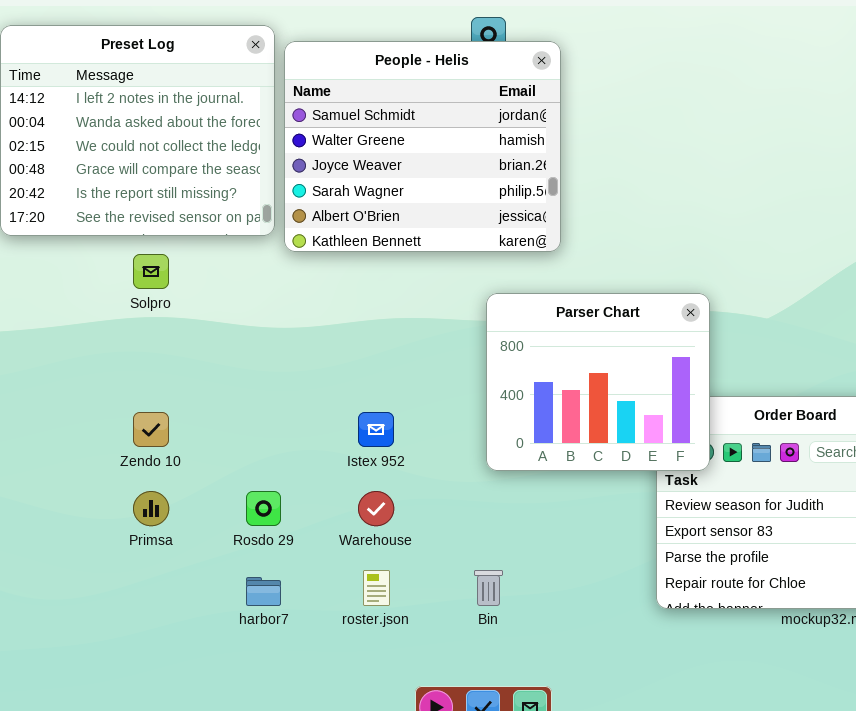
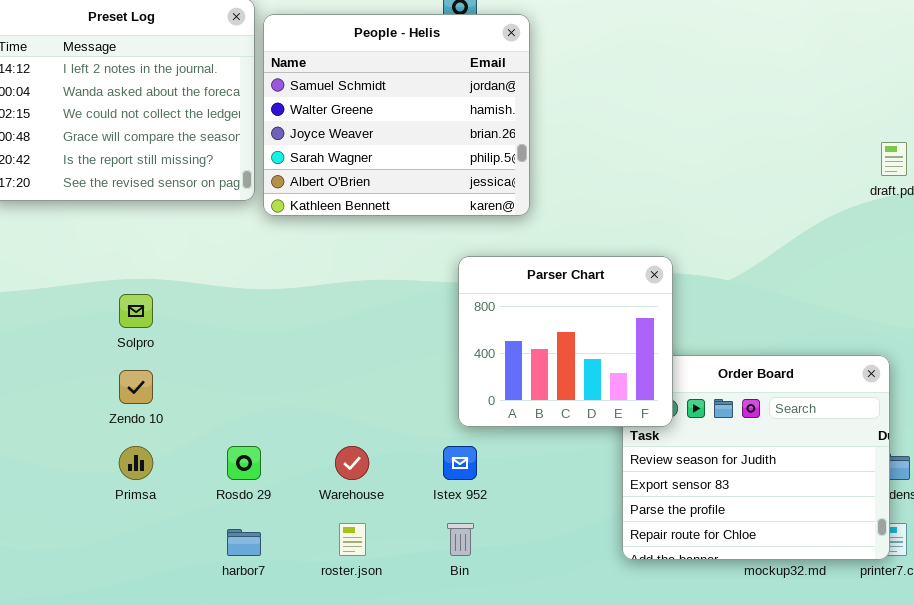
Solpro: [133,254,169,289] -> [119,294,153,328], moved
Istex 952: [358,412,394,447] -> [443,446,477,480], moved

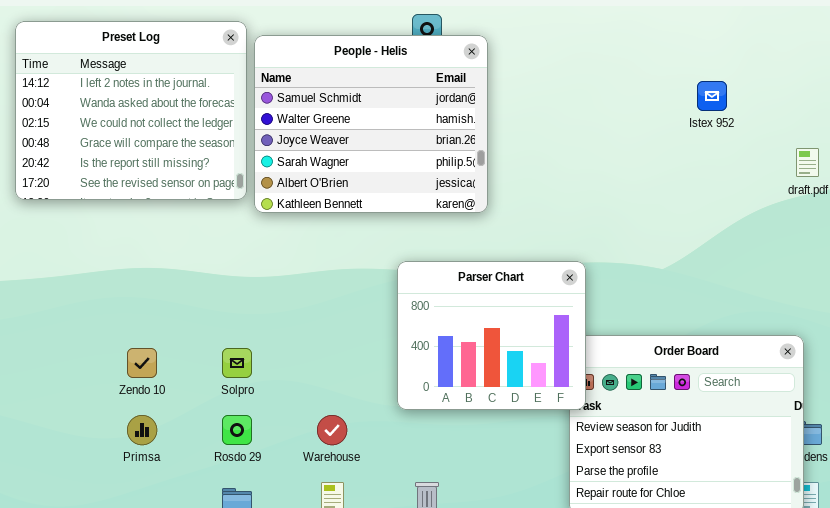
Parser Chart: [458,256,673,427] -> [397,261,586,410], moved
Solpro: [119,294,153,328] -> [222,348,252,378], moved
Istex 952: [443,446,477,480] -> [697,81,727,111], moved

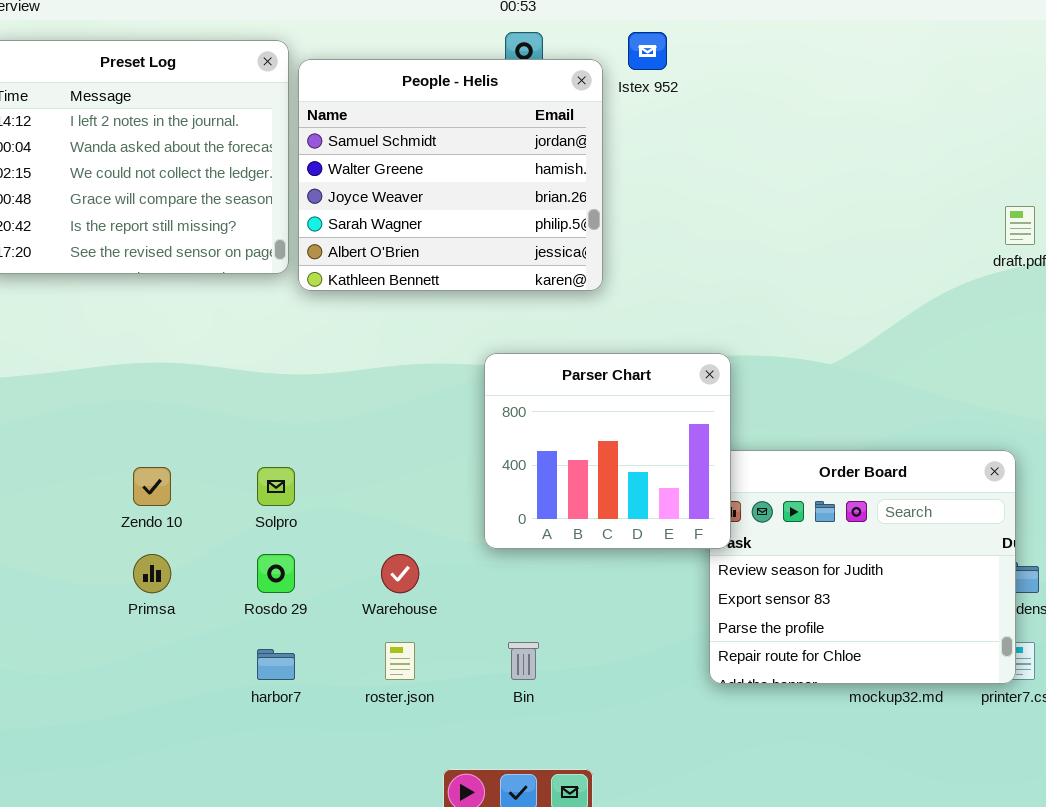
Istex 952: [697,81,727,111] -> [628,32,667,70], moved

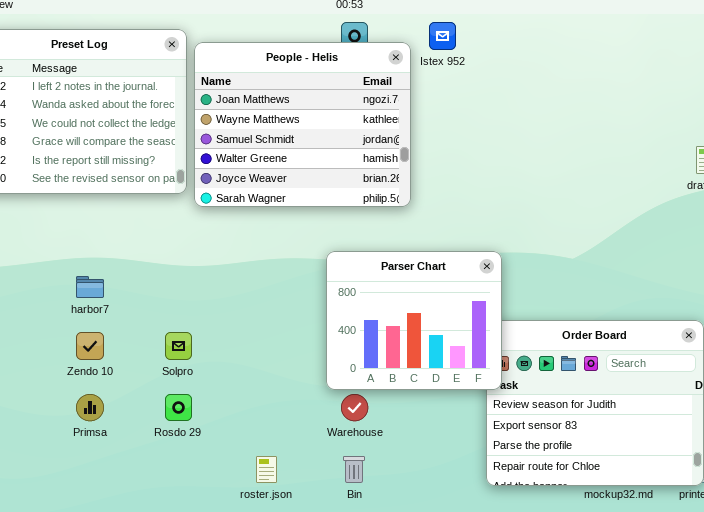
People - Helis: [298,59,603,291] -> [194,42,411,207], scrolled up 2 rows
Warehouse: [381,554,419,593] -> [341,394,368,421], moved
harbor7: [257,649,295,680] -> [76,276,104,298], moved

